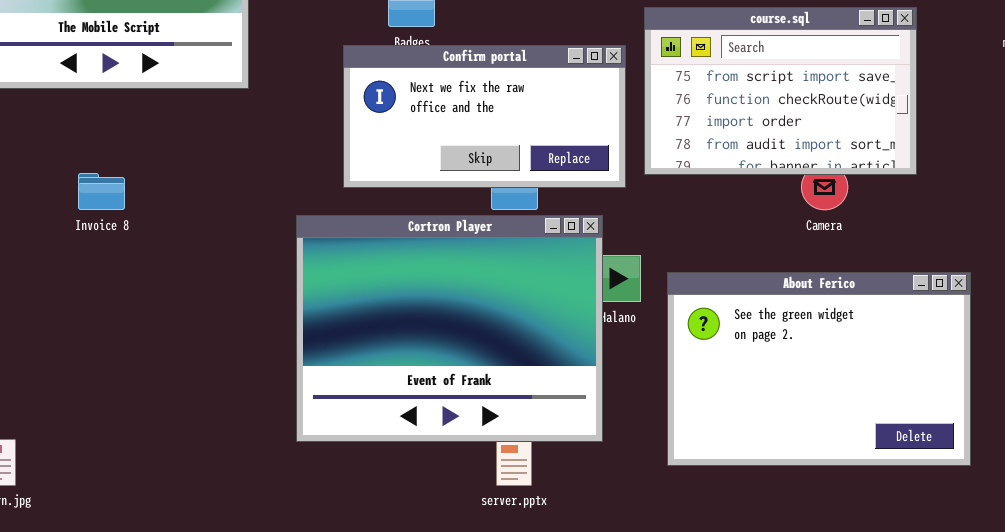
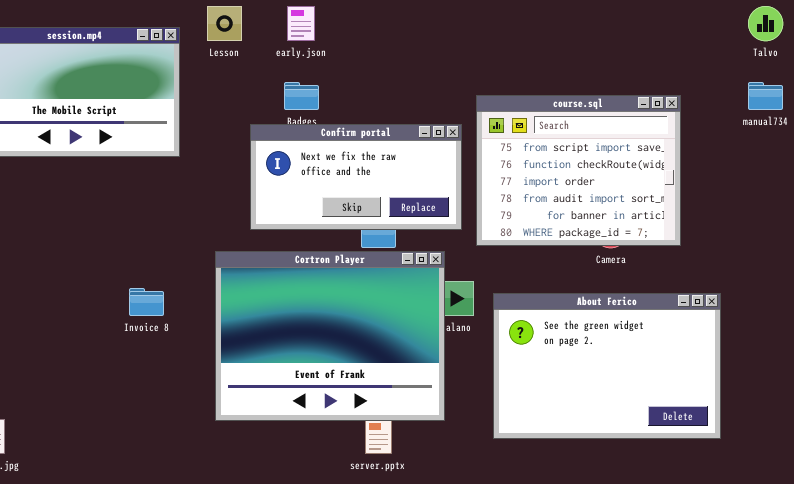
course.sql: [644,7,917,175] -> [476,95,681,246], resized
Invoice 8: [78,173,125,210] -> [129,288,164,316], moved

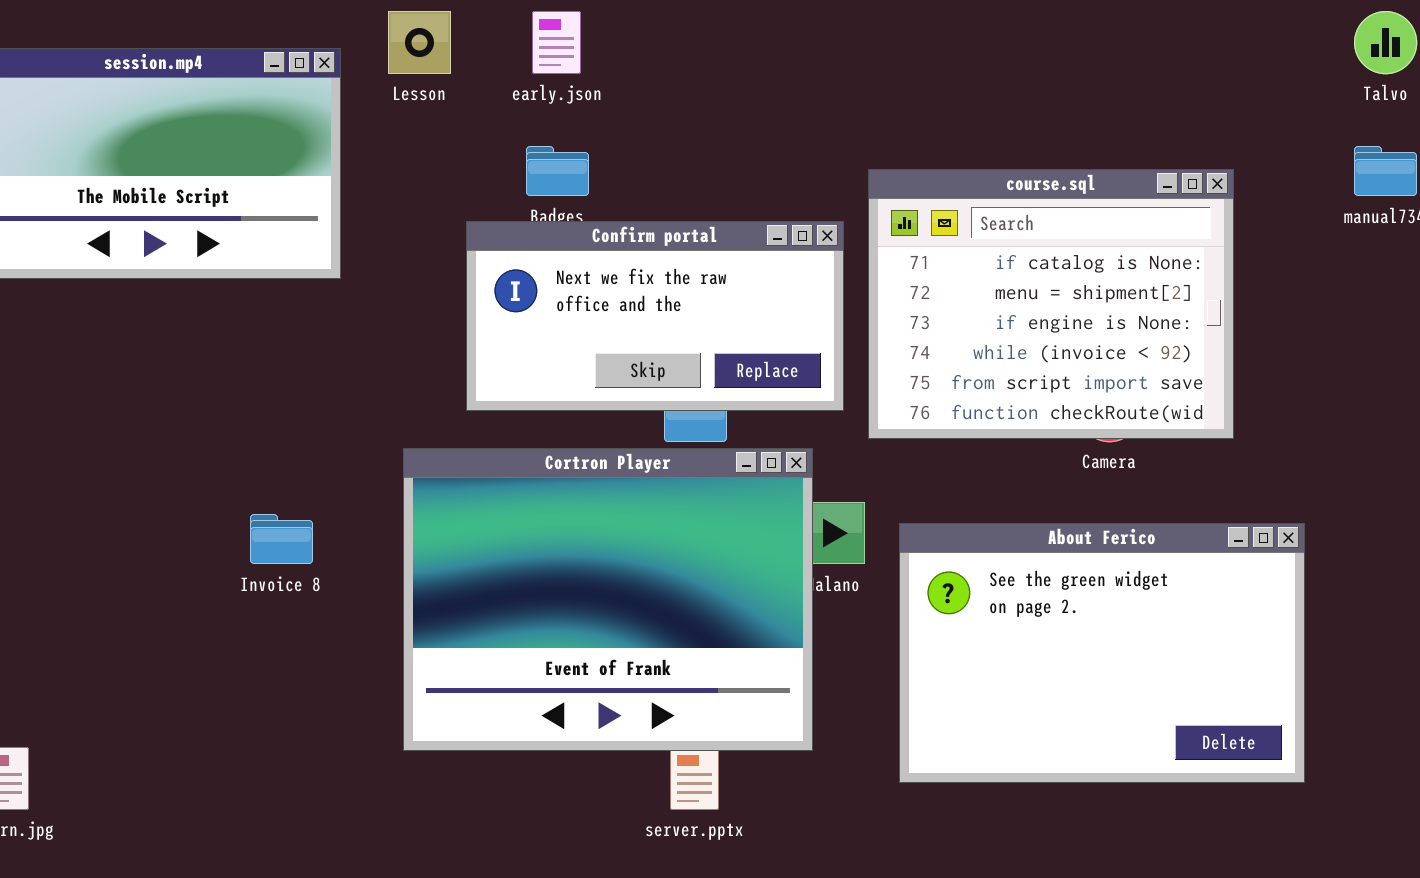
course.sql: [476,95,681,246] -> [868,169,1234,439], scrolled up 4 rows

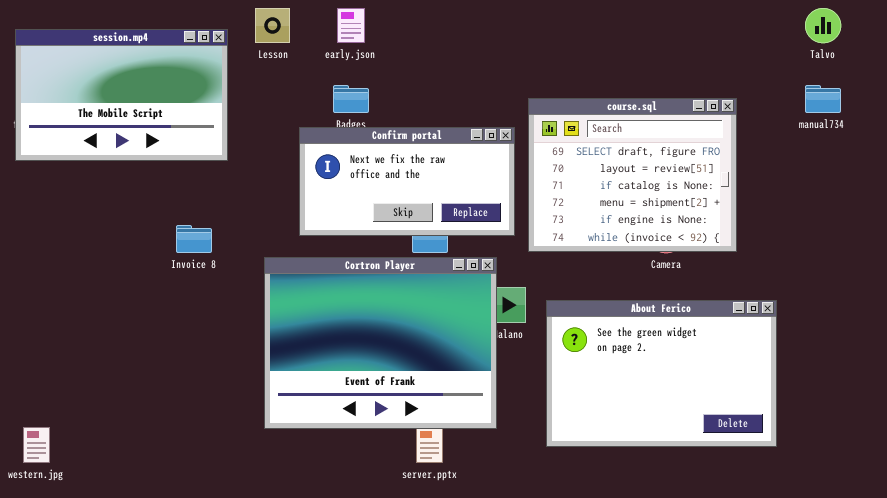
course.sql: [868,169,1234,439] -> [528,98,737,252], scrolled up 2 rows
Invoice 8: [250,514,313,564] -> [176,225,212,253], moved

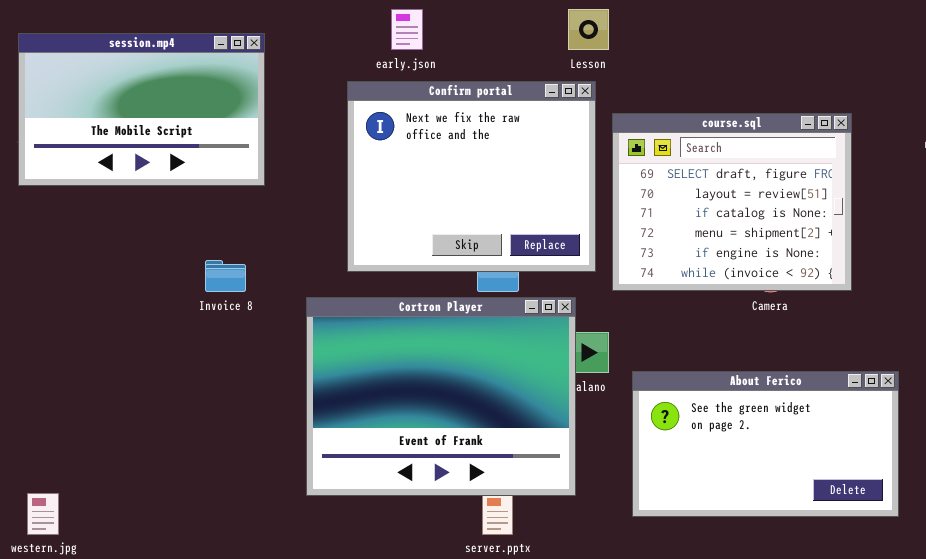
Lesson: [255,8,290,43] -> [568,9,609,50], moved
Confirm portal: [299,127,515,236] -> [347,81,596,272], resized
About Ferico: [546,300,777,447] -> [632,371,899,517], resized

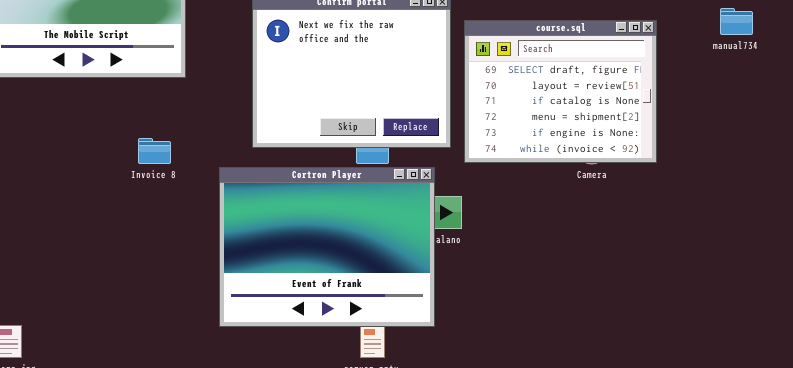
About Ferico: [632,371,899,517] -> none, closed

